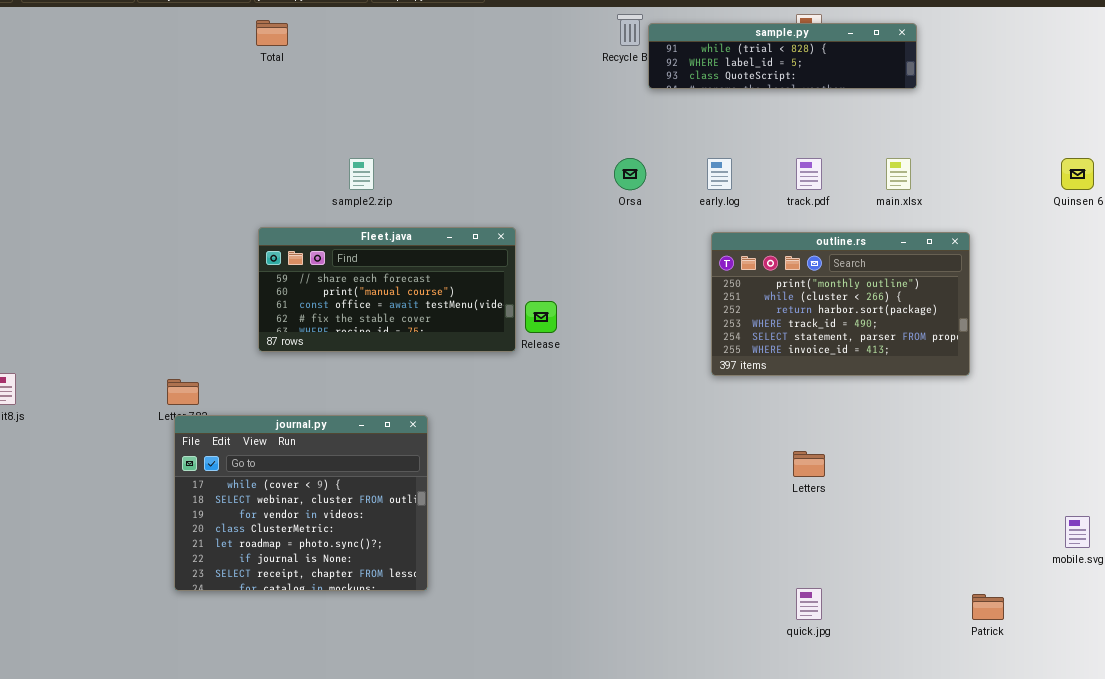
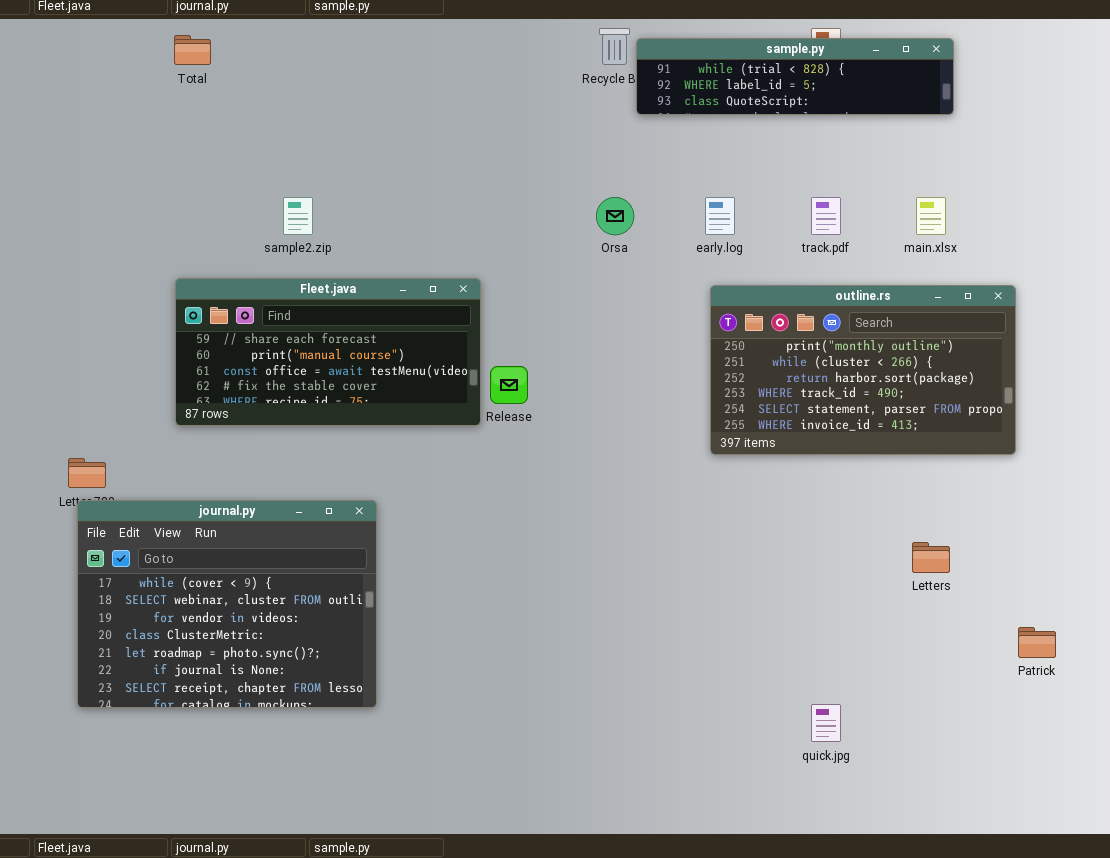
Letters: [793,451,825,477] -> [912,542,950,573], moved
Patrick: [972,594,1004,620] -> [1018,627,1056,658], moved

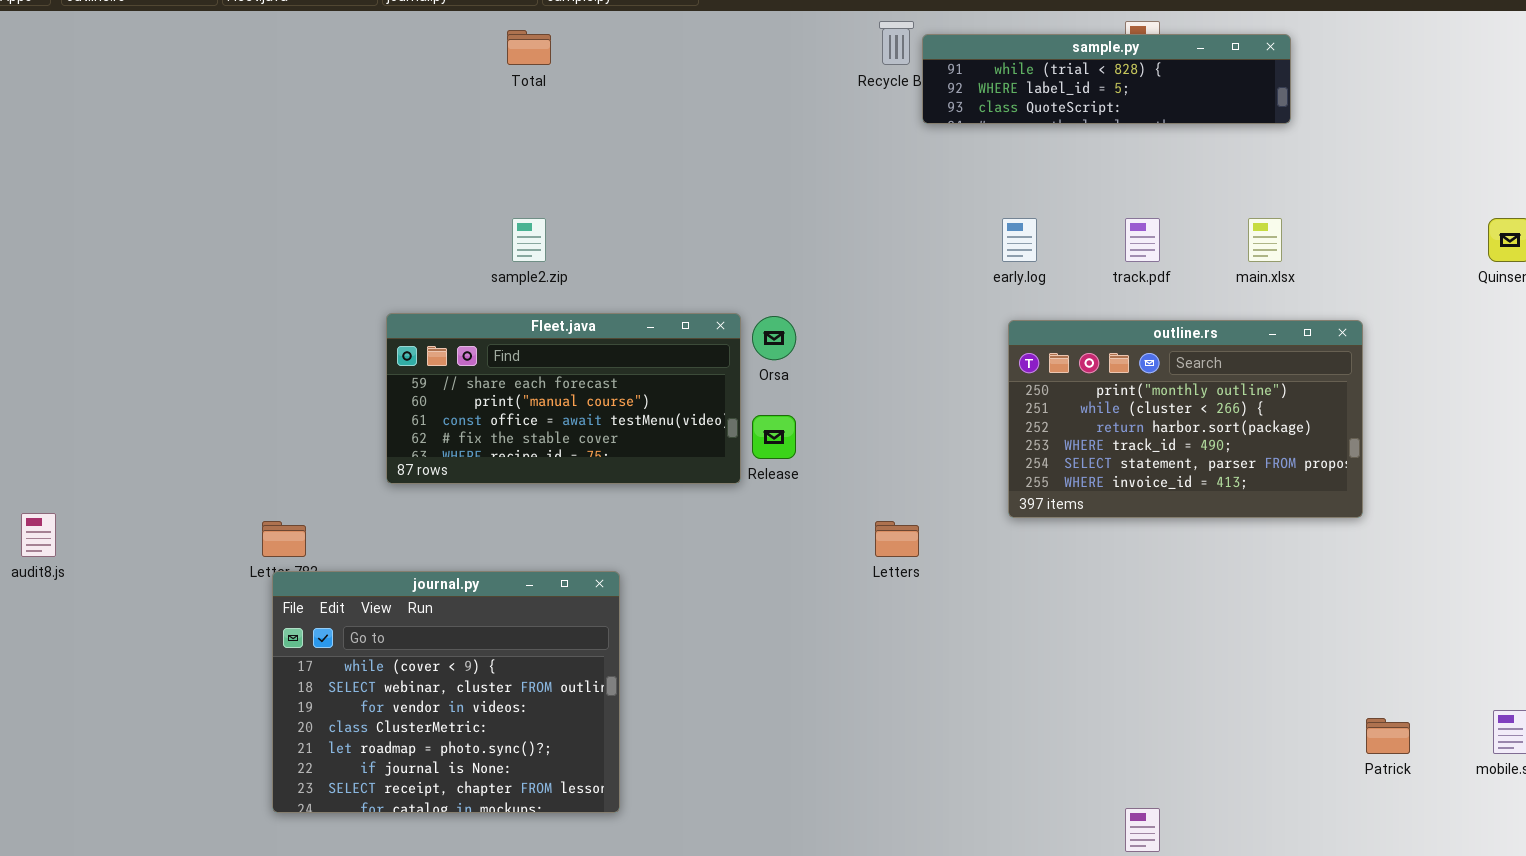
Total: [174,35,211,65] -> [507,30,551,65], moved
Orsa: [596,197,634,235] -> [752,316,796,360], moved
Letters: [912,542,950,573] -> [875,521,919,557], moved

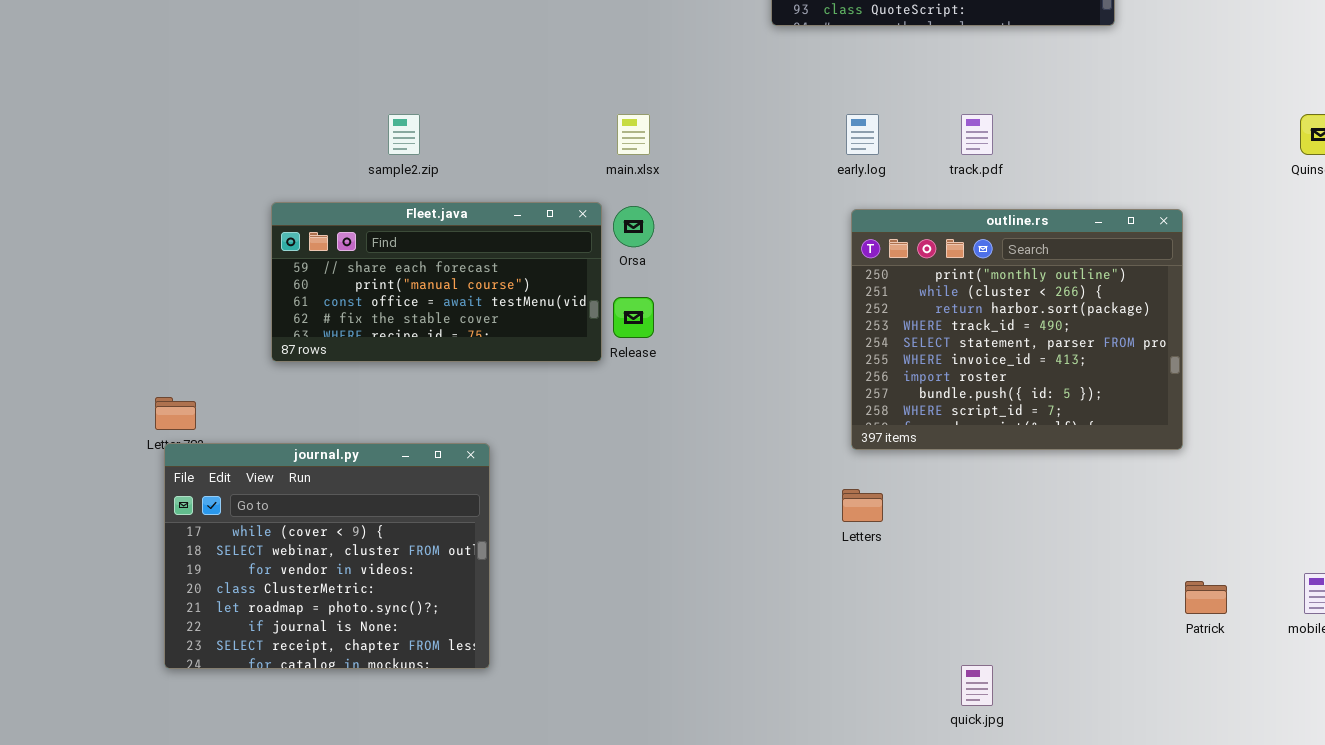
main.xlsx: [1248,218,1282,262] -> [617,114,650,155], moved
outline.rs: [1008,320,1363,518] -> [851,209,1183,450], resized
Letters: [875,521,919,557] -> [842,489,883,522], moved

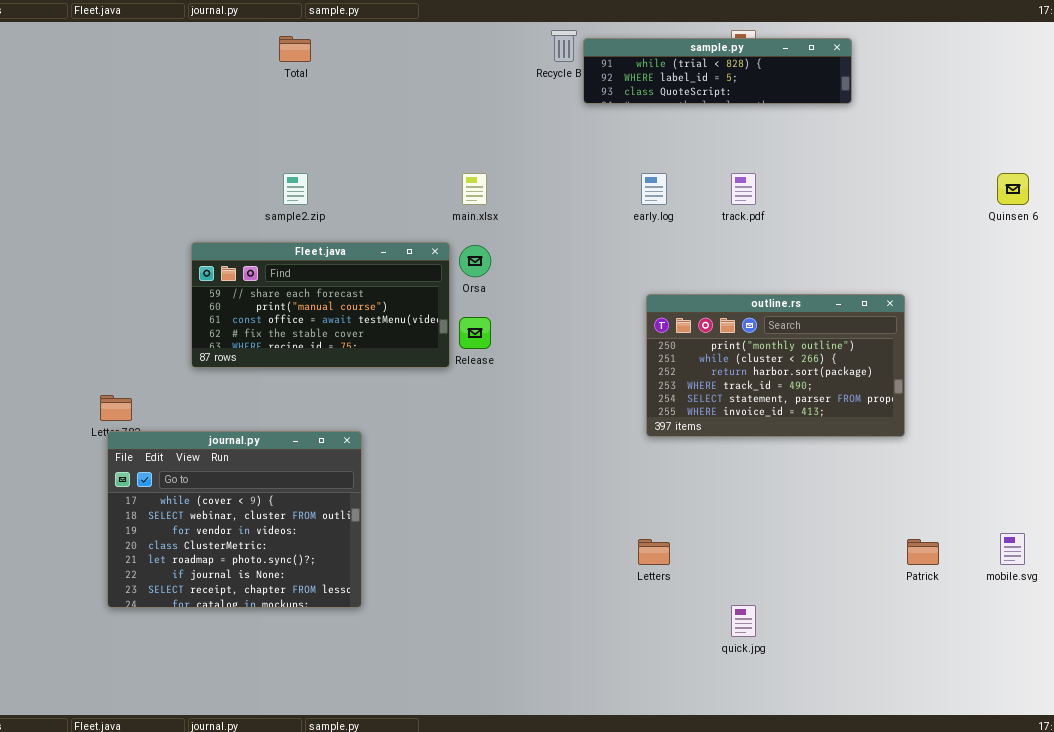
outline.rs: [851,209,1183,450] -> [646,294,905,437], resized
Letters: [842,489,883,522] -> [638,539,670,565], moved

